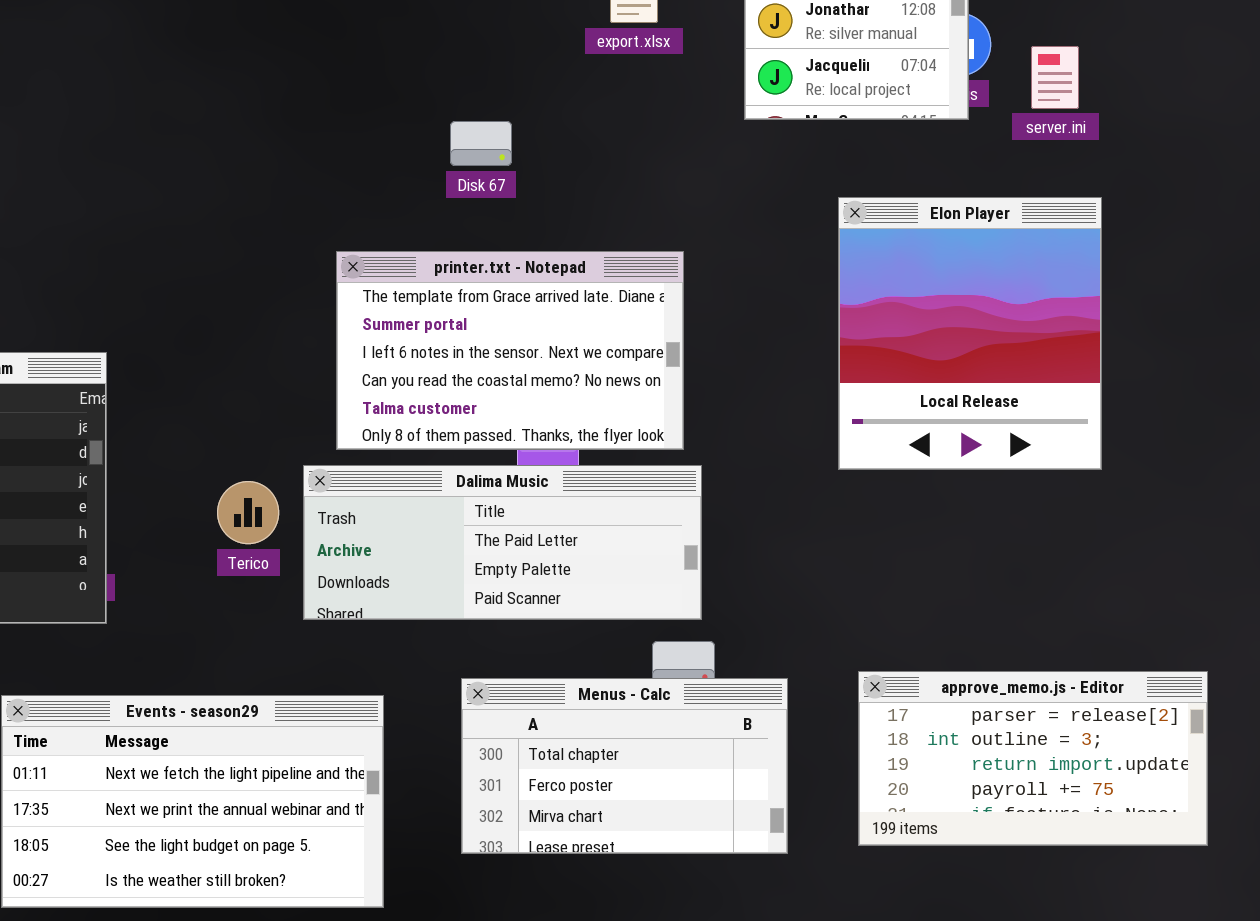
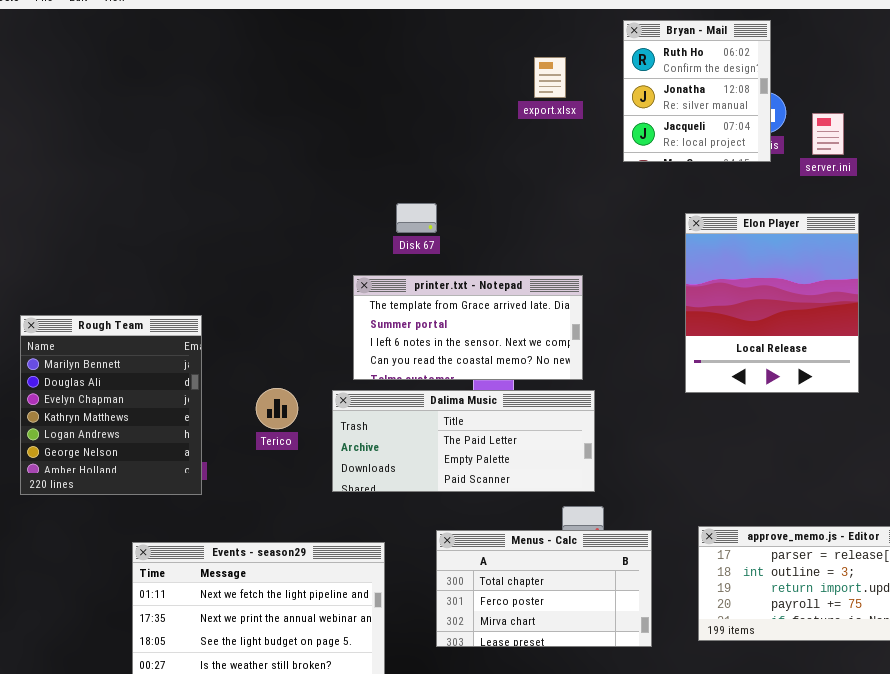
Disk 67: [450,121,512,166] -> [396,203,437,233], moved
printer.txt - Notepad: [336,251,684,450] -> [353,275,583,380], resized
Terico: [217,481,279,544] -> [256,388,298,429], moved

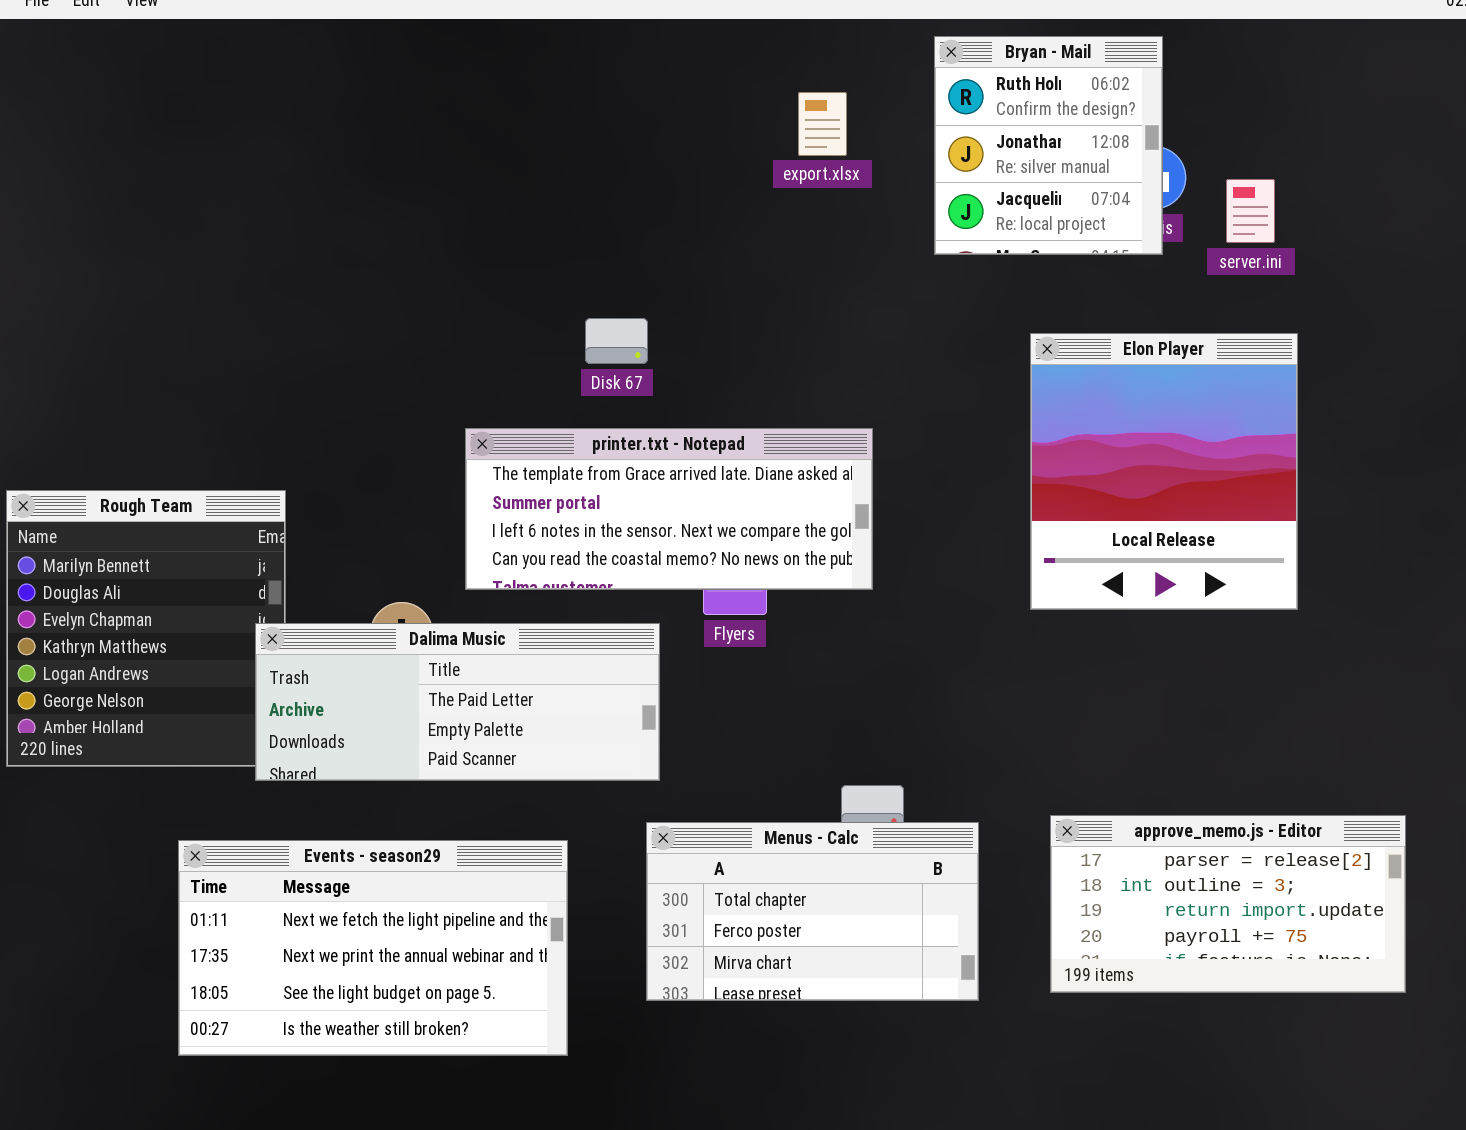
printer.txt - Notepad: [353,275,583,380] -> [465,428,873,590], resized
Dalima Music: [332,390,595,492] -> [255,623,660,781], moved

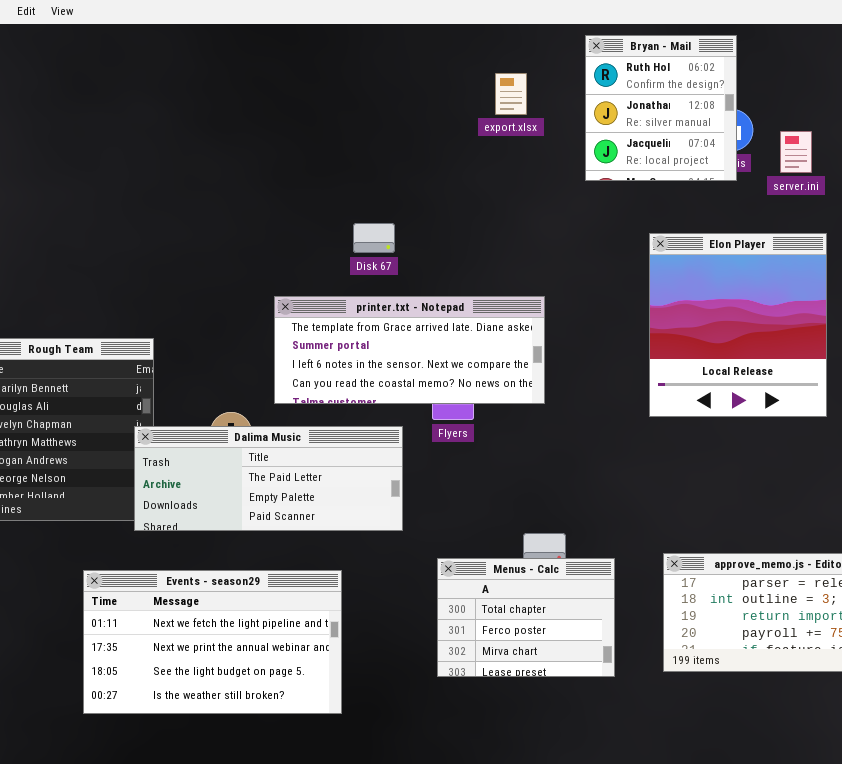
Menus - Calc: [646,822,979,1001] -> [437,558,615,677], resized

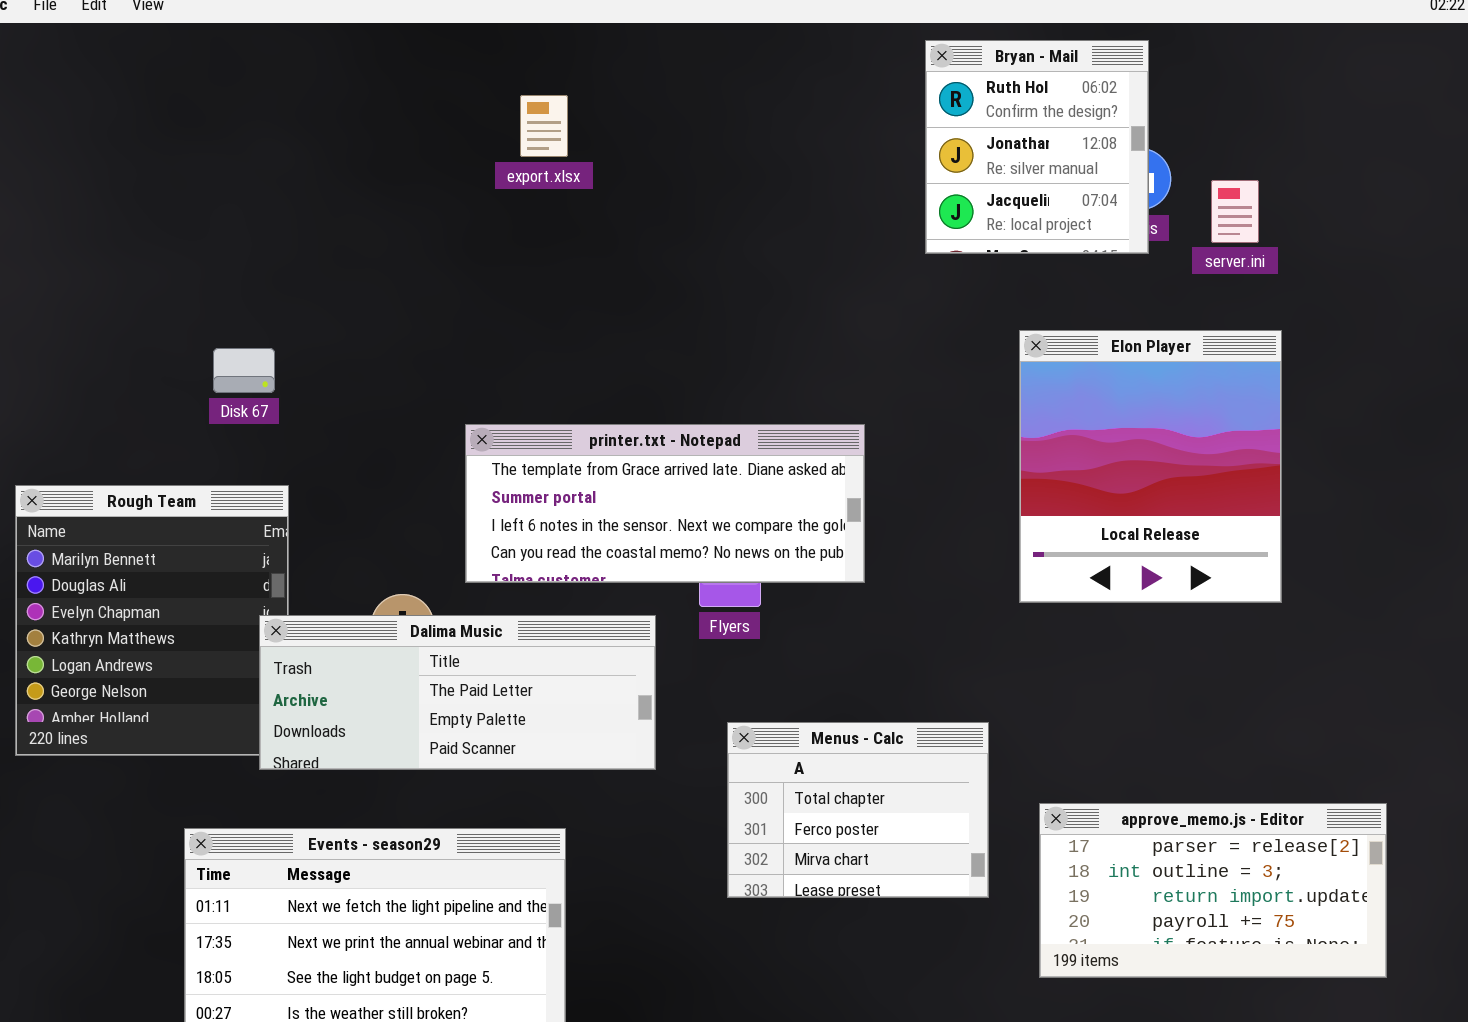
export.xlsx: [495,73,527,115] -> [520,95,568,157], moved
Disk 67: [353,223,395,253] -> [213,348,275,393], moved
Menus - Calc: [437,558,615,677] -> [727,722,989,898], moved

